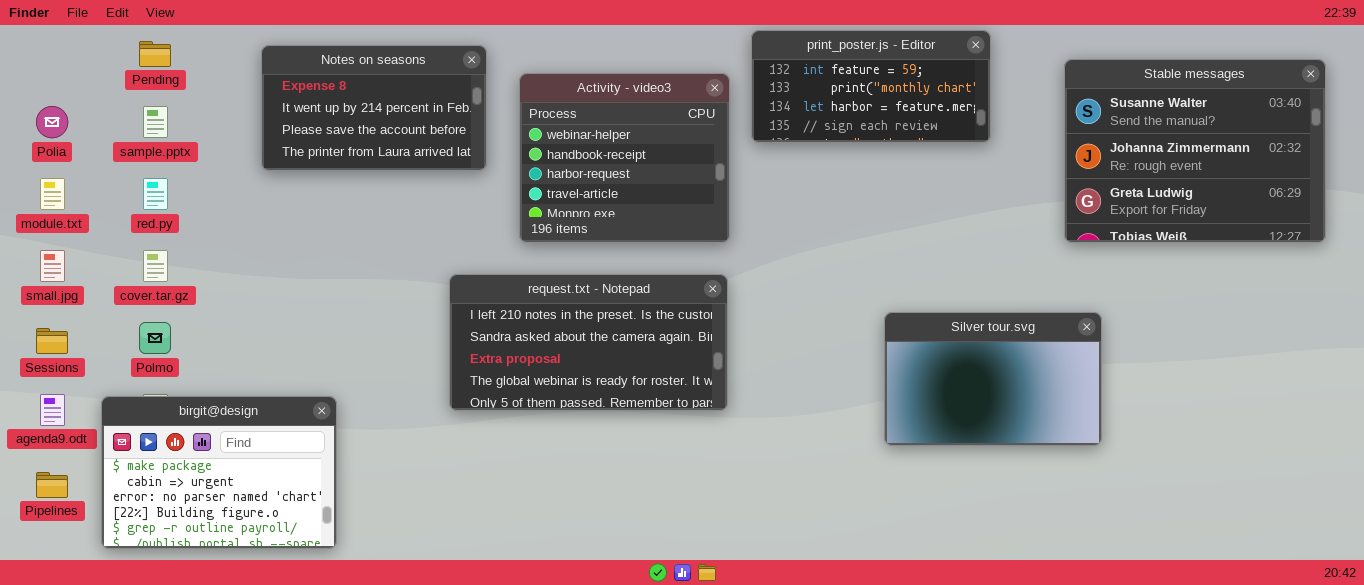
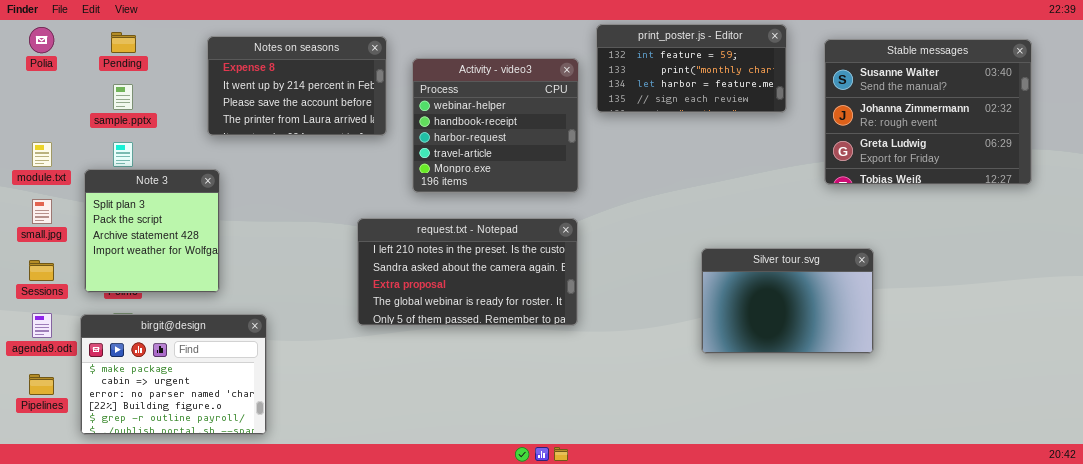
Stable messages: [1064,59,1326,243] -> [824,39,1032,185], moved
Polia: [36,106,68,138] -> [29,27,54,53], moved
Note 3: none -> [84,169,220,293], opened

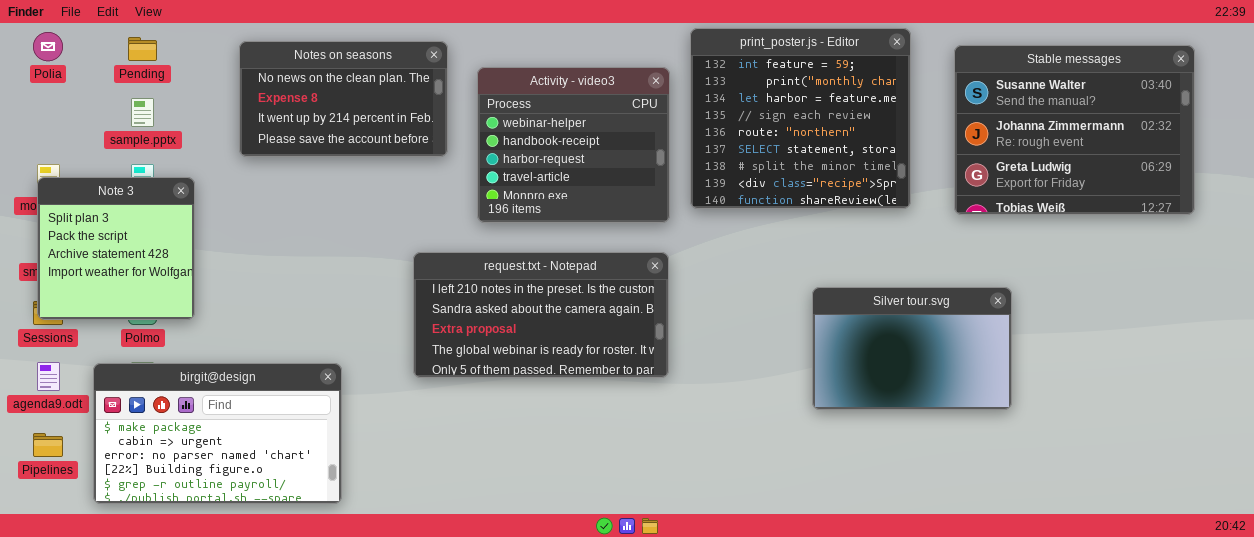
print_poster.js - Editor: [596,24,787,113] -> [690,28,911,209], resized
Notes on seasons: [207,36,387,136] -> [239,41,448,157], scrolled up 1 row
Note 3: [84,169,220,293] -> [37,177,195,320], moved
birgit@design: [80,314,267,435] -> [93,363,342,504], resized

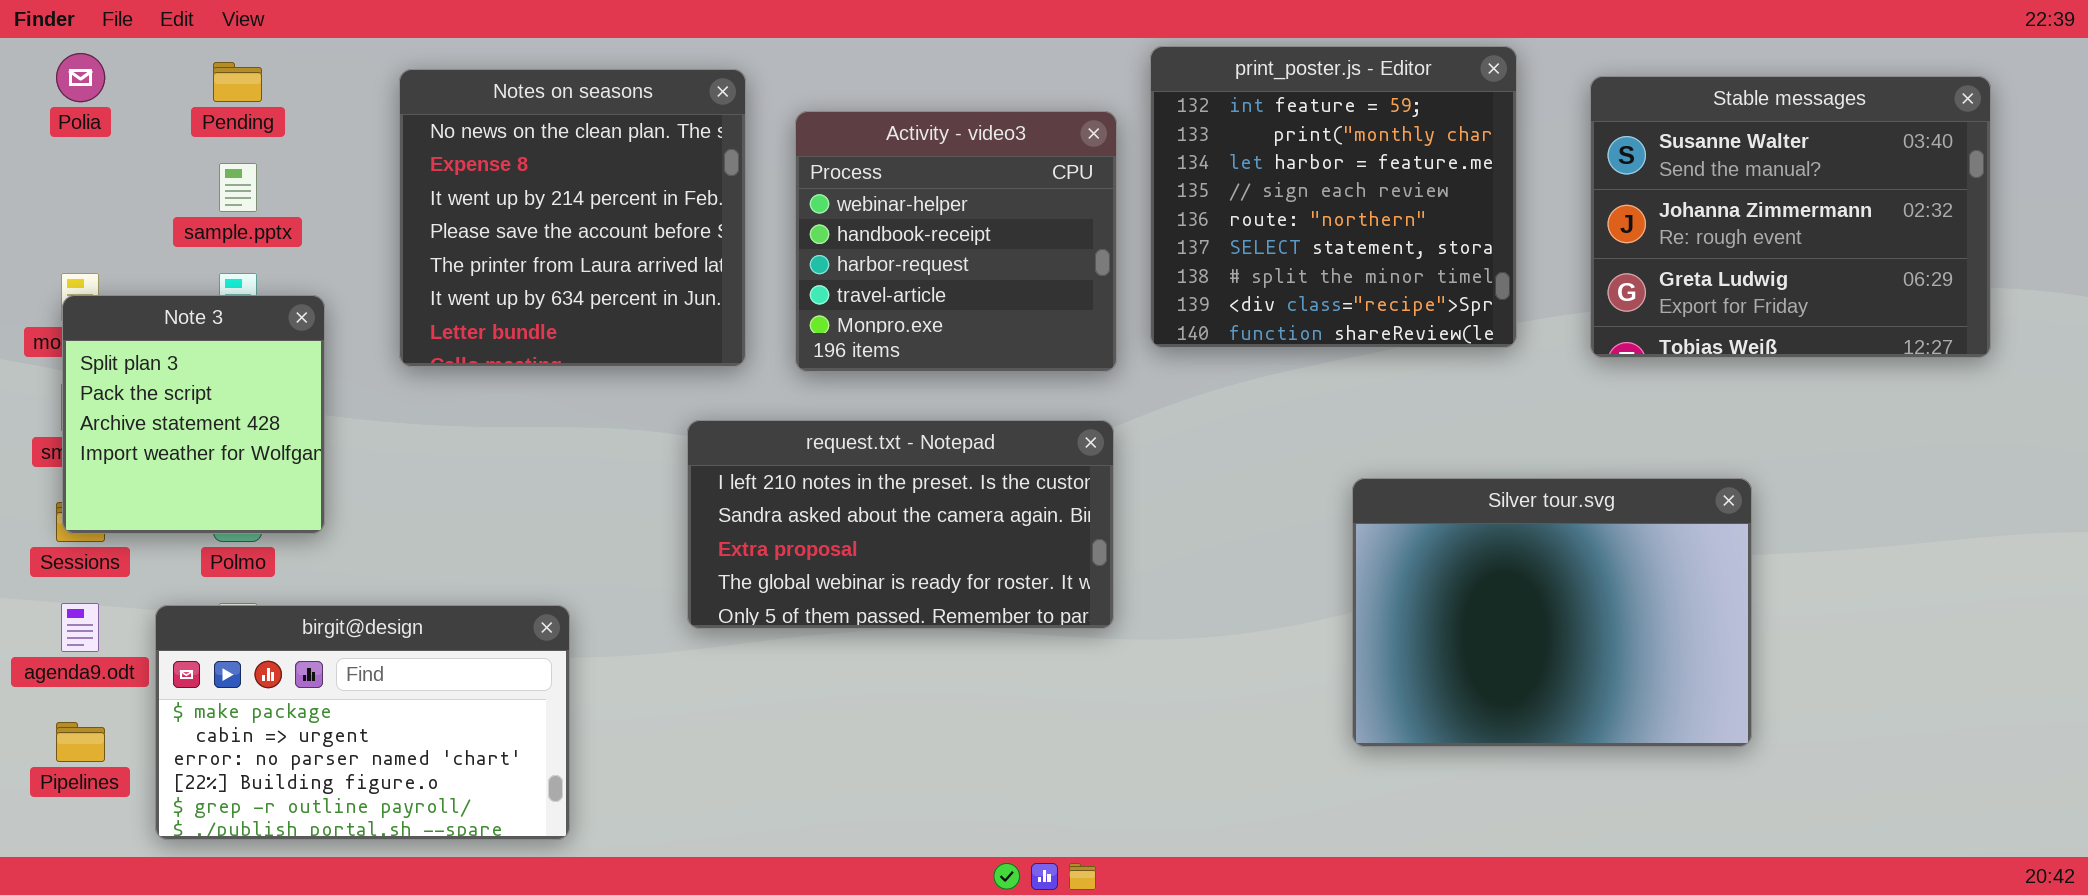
Notes on seasons: [239,41,448,157] -> [399,69,746,367], resized
Silver tour.svg: [812,287,1012,410] -> [1352,478,1752,747], resized

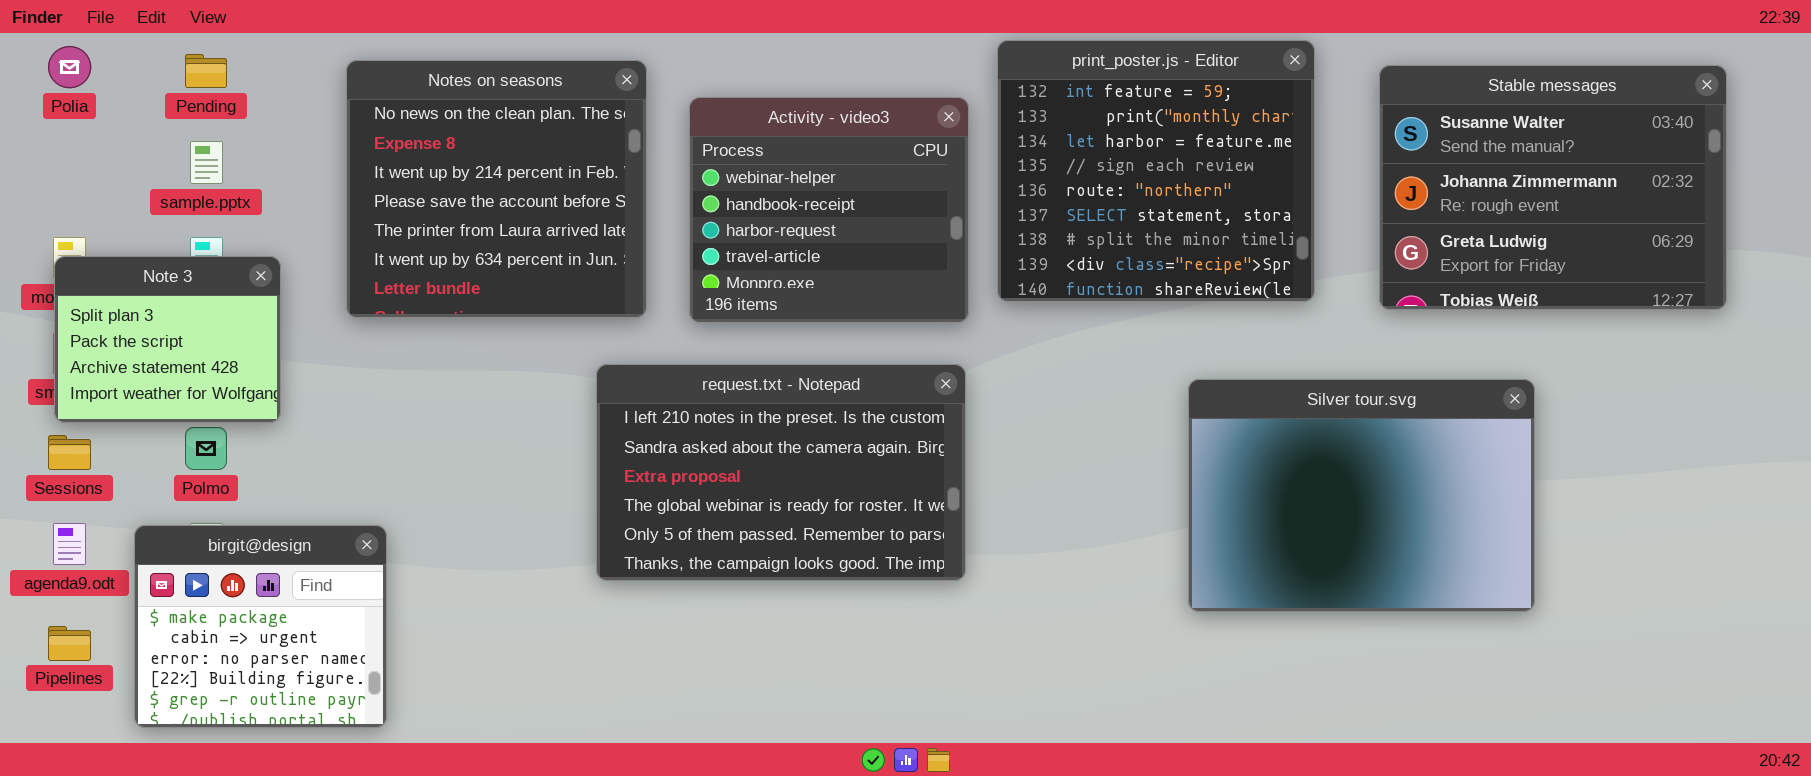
Note 3: [62,295,325,534] -> [54,256,281,423], resized
request.txt - Notepad: [687,420,1114,629] -> [596,364,966,581], resized
Silver tour.svg: [1352,478,1752,747] -> [1188,379,1535,612], moved
birgit@design: [155,605,570,840] -> [134,525,387,728], resized

